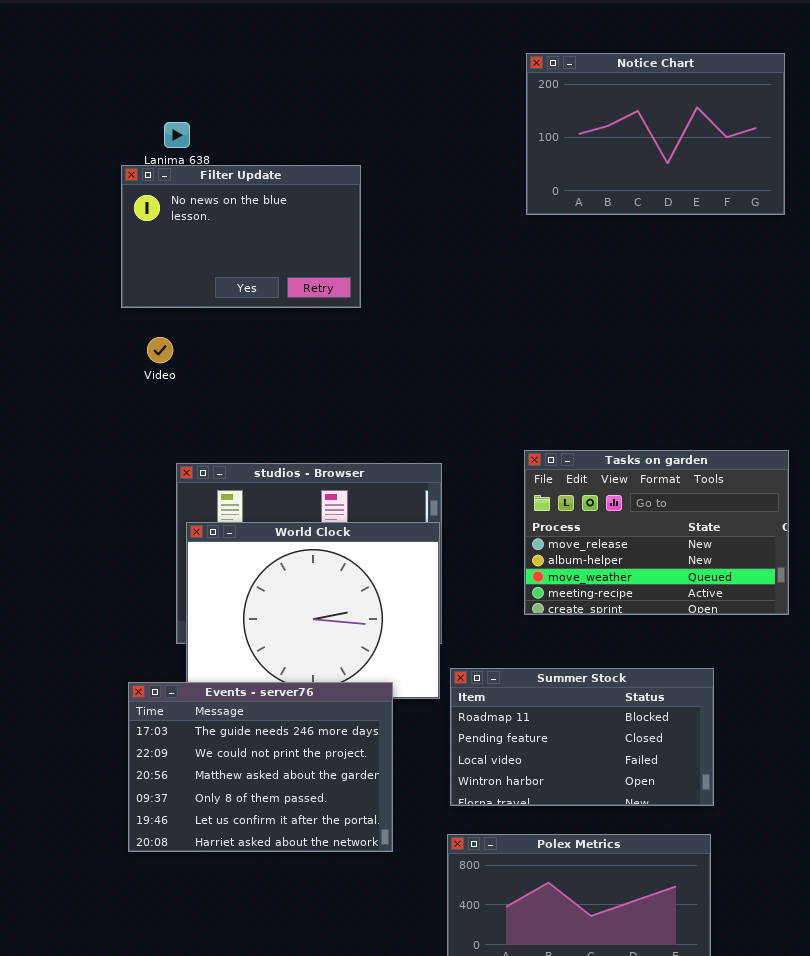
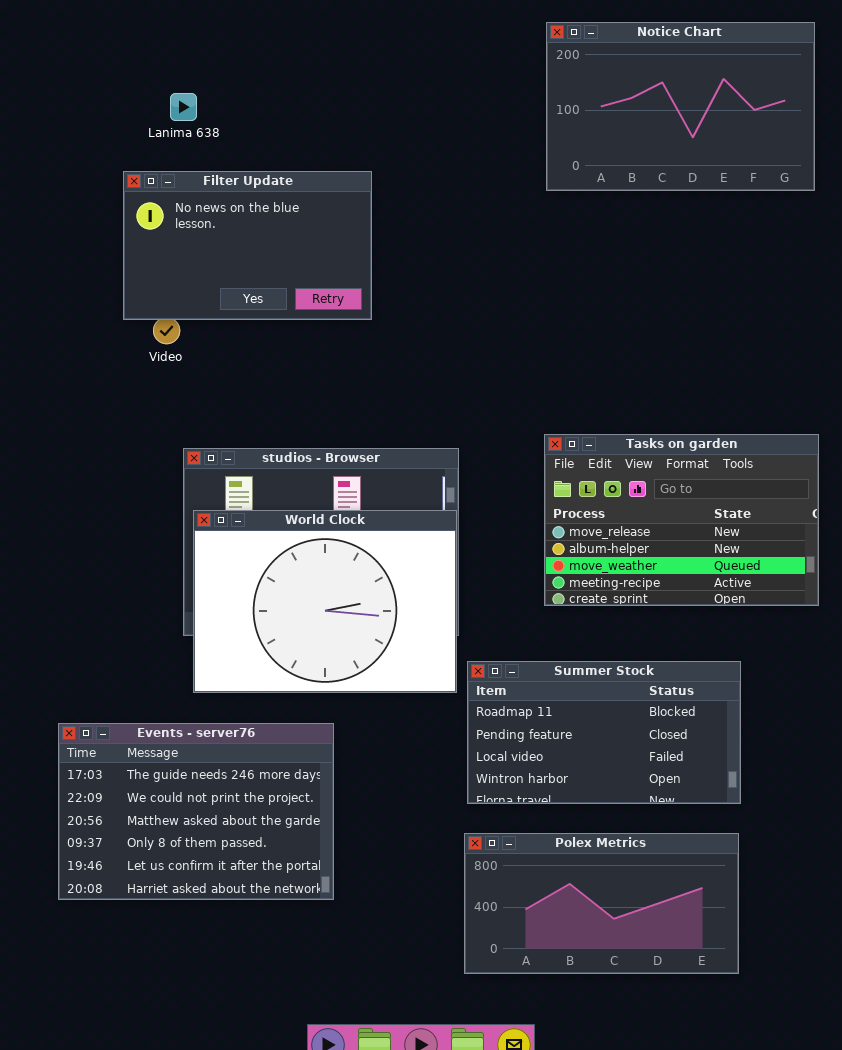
Filter Update: [121,165,361,308] -> [123,171,372,320], moved
Events - server76: [128,682,393,852] -> [58,723,334,900], moved

